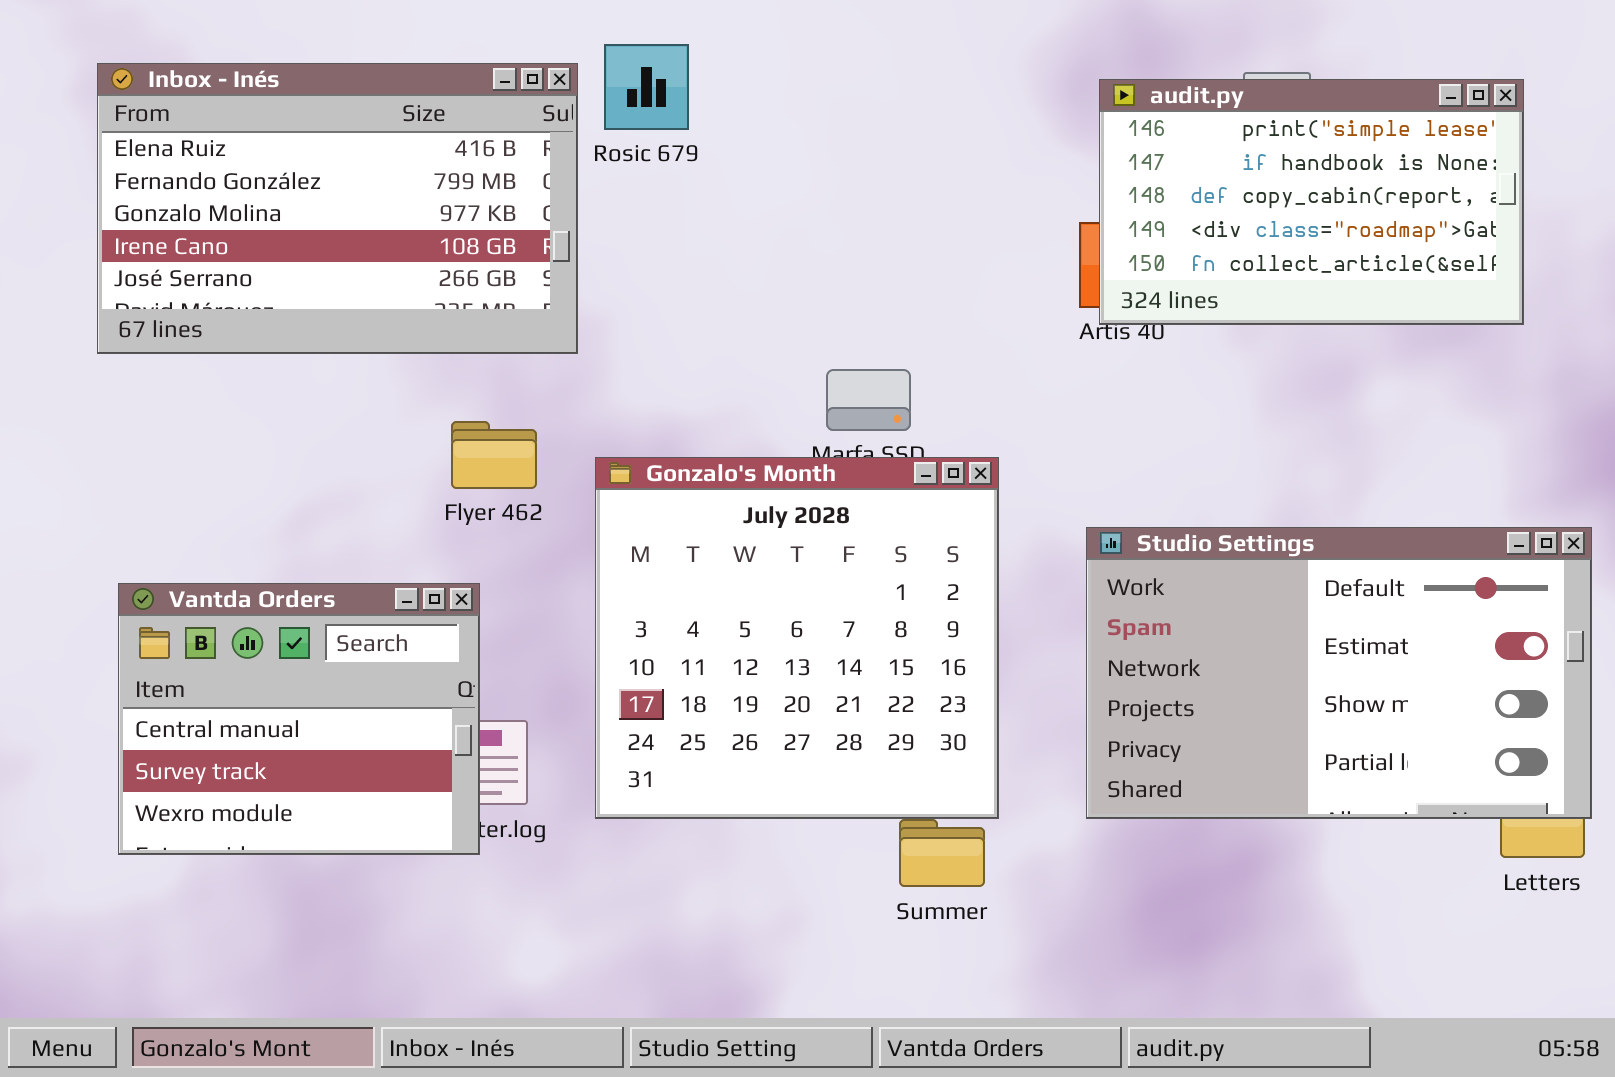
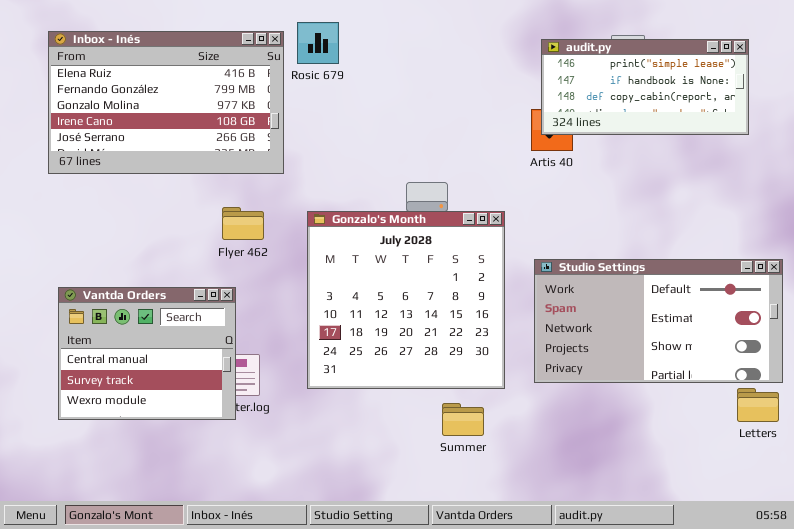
audit.py: [1099,79,1524,325] -> [541,39,749,135], resized
Gonzalo's Month: [595,457,999,819] -> [307,211,505,389], moved
Studio Settings: [1086,527,1592,819] -> [534,259,783,383], resized

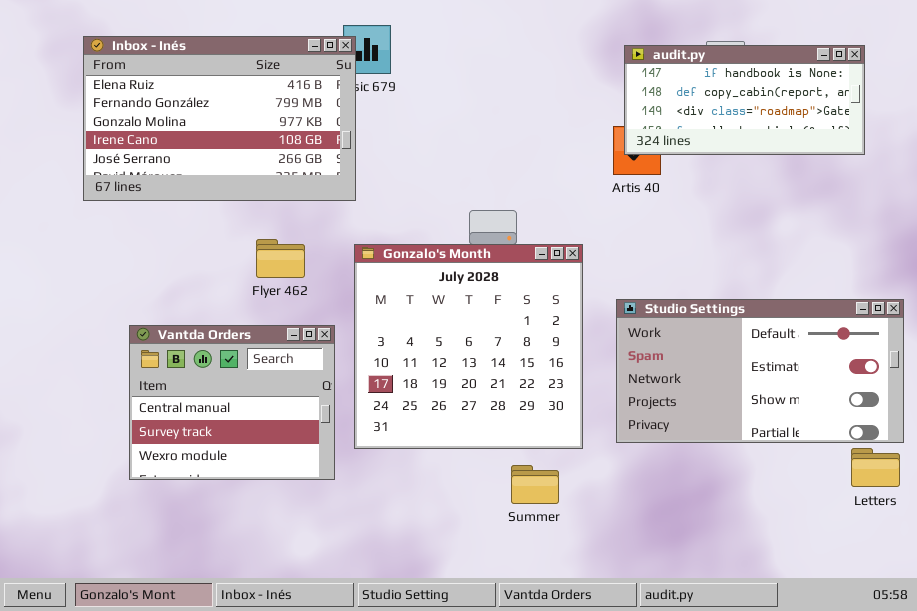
Inbox - Inés: [48,31,284,174] -> [83,36,356,201], moved
audit.py: [541,39,749,135] -> [624,45,865,155], scrolled down 1 row
Vantda Orders: [58,287,236,420] -> [129,325,335,480], moved

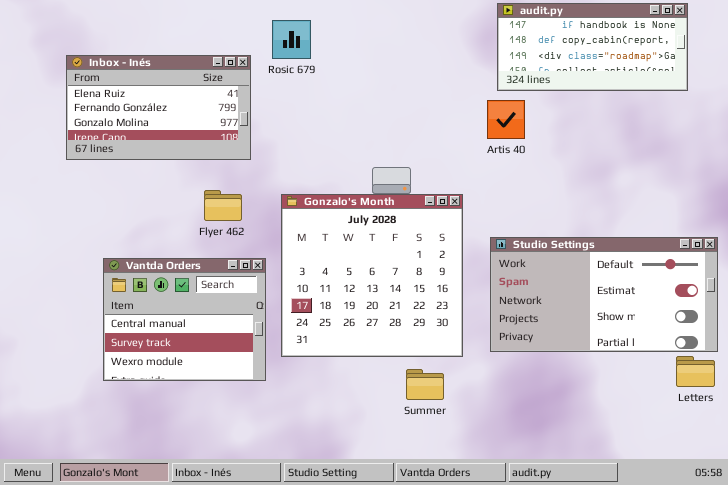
Inbox - Inés: [83,36,356,201] -> [66,55,251,160], resized
audit.py: [624,45,865,155] -> [497,3,688,91], moved

